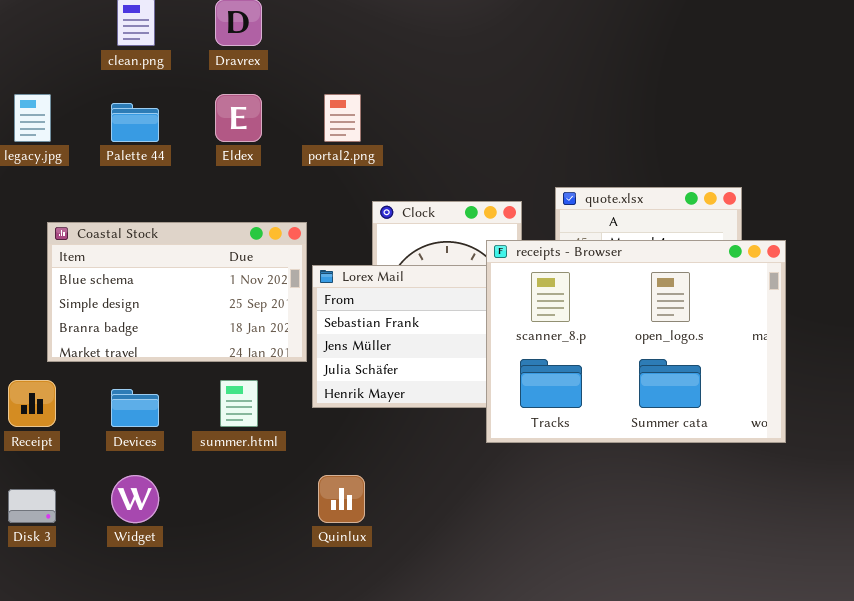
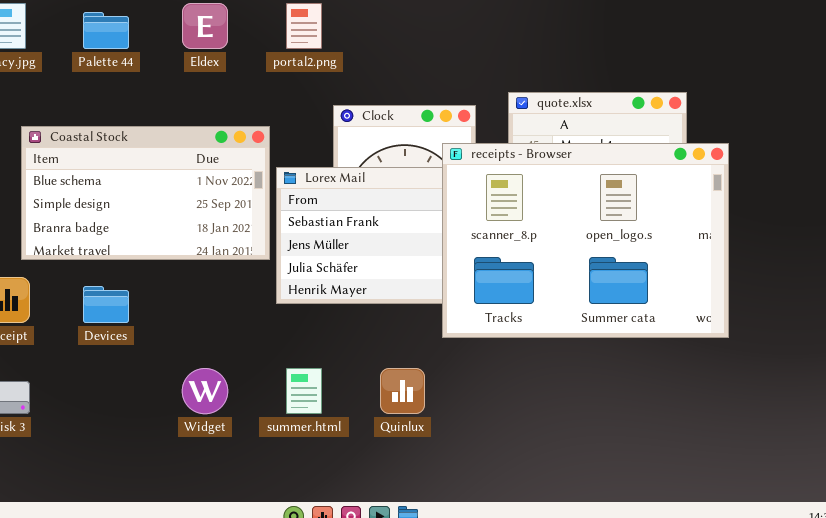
summer.html: [220,380,258,427] -> [286,368,322,414], moved
Widget: [111,475,159,523] -> [182,368,228,414], moved
Quinlux: [318,475,365,523] -> [380,368,425,414], moved

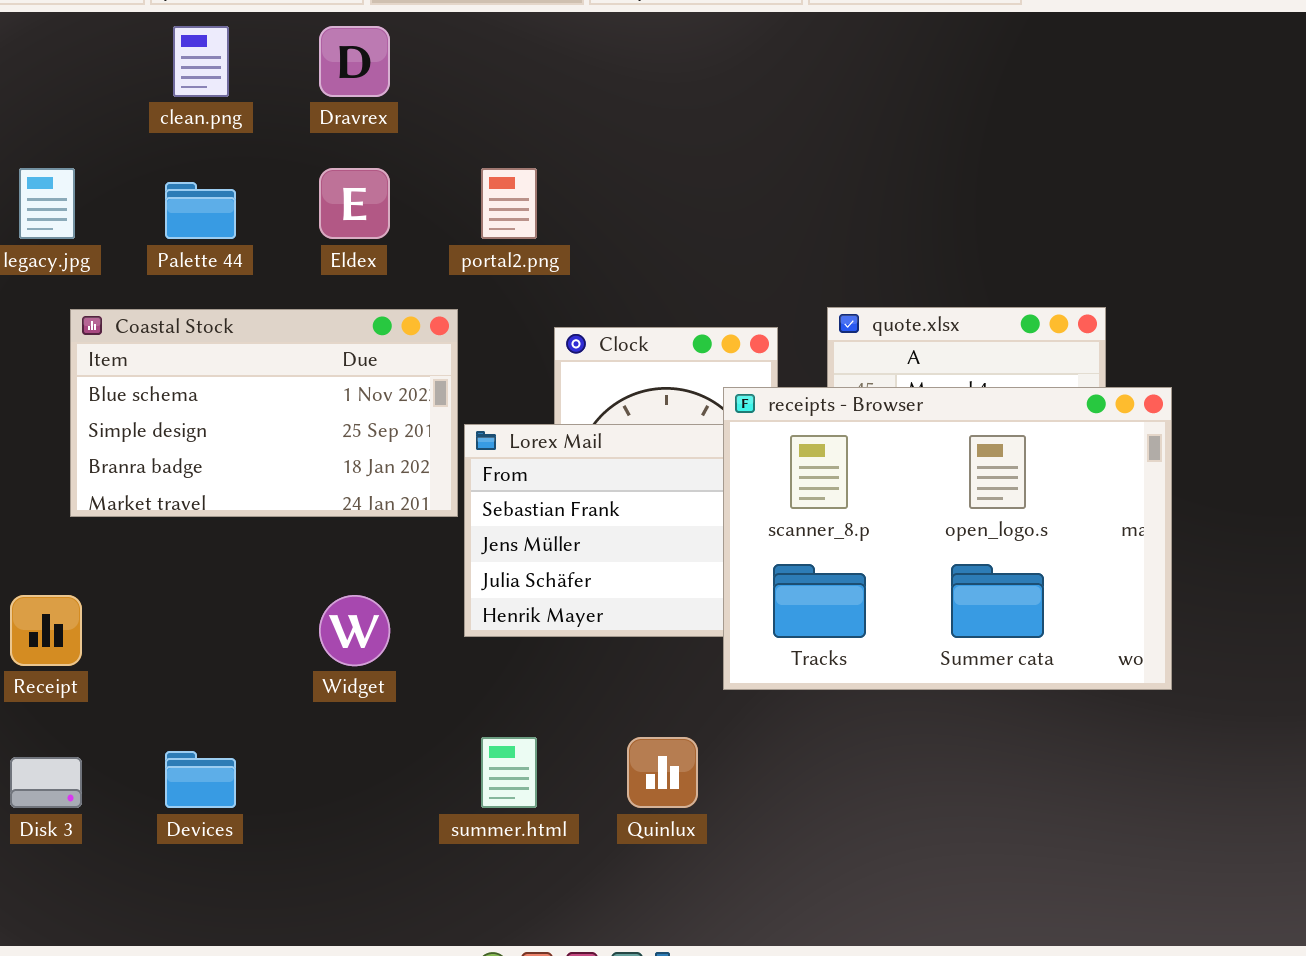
Coastal Stock: [21,126,270,260] -> [70,309,458,517], moved
Devices: [83,286,129,323] -> [165,751,236,808], moved
Widget: [182,368,228,414] -> [319,595,390,666], moved

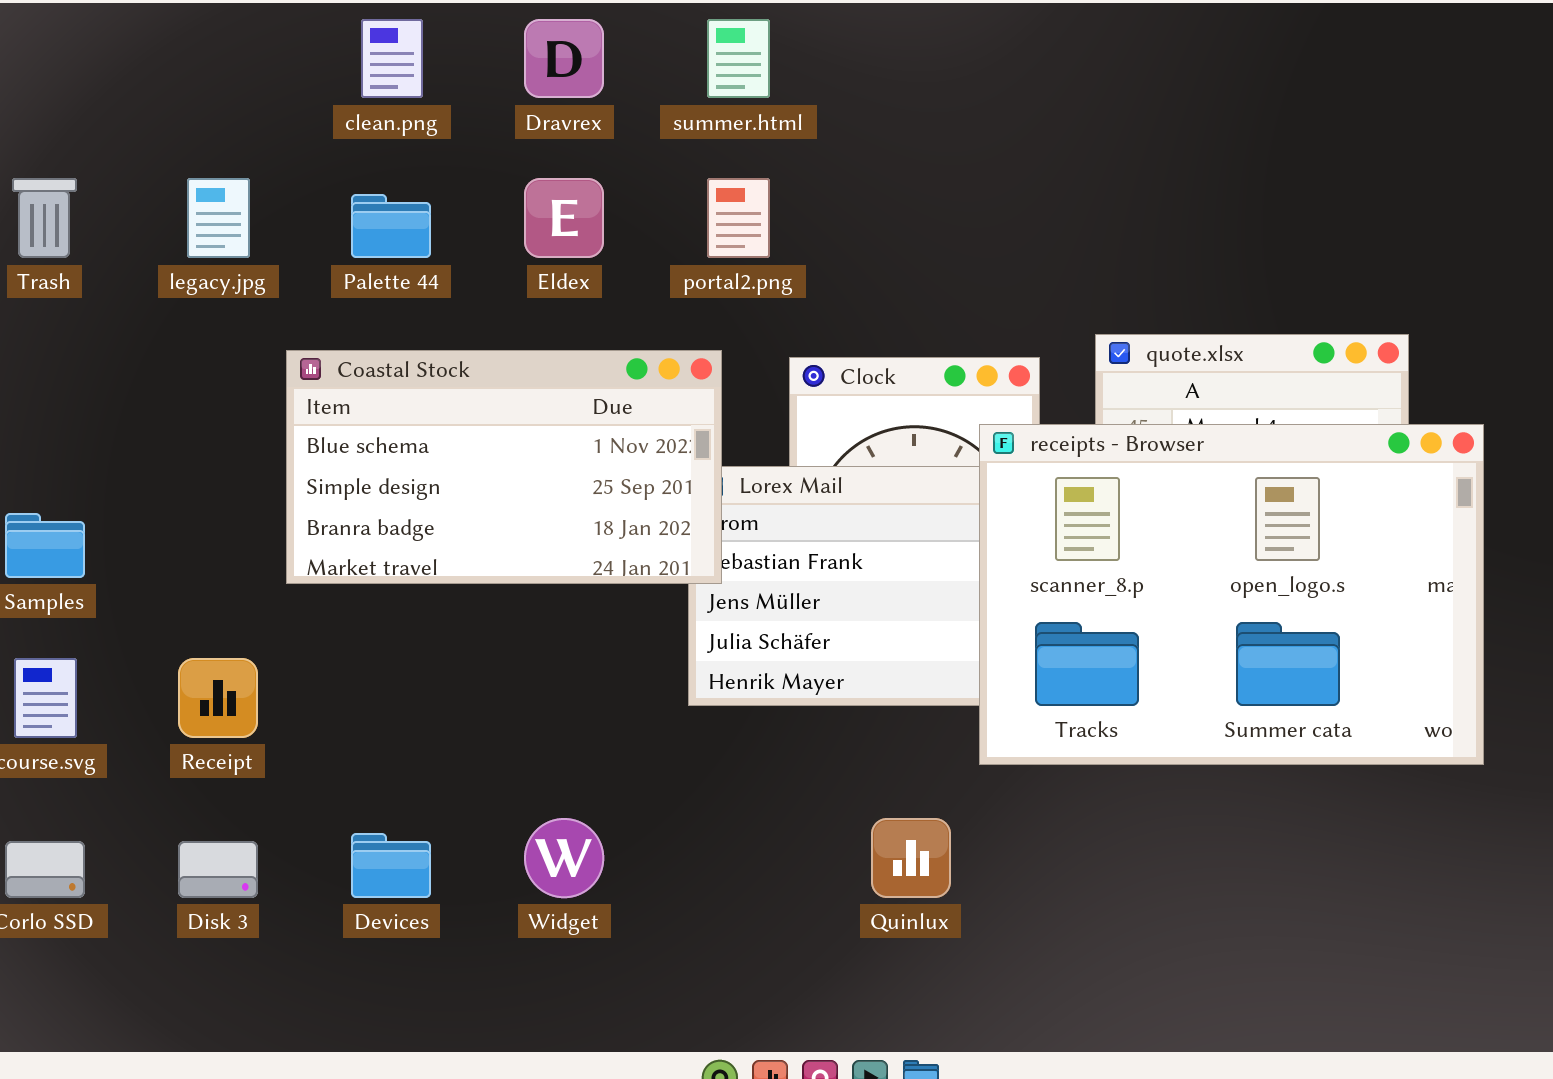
Coastal Stock: [70,309,458,517] -> [286,350,722,584], moved
Widget: [319,595,390,666] -> [524,818,604,898], moved
summer.html: [481,737,537,808] -> [707,19,770,98], moved

